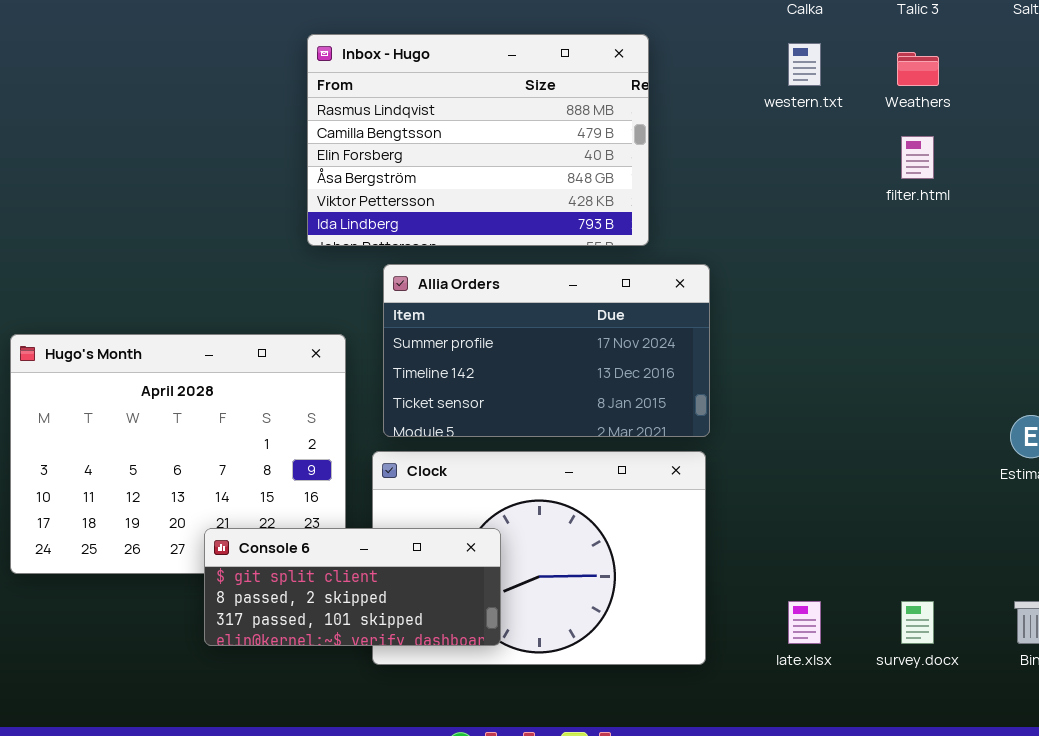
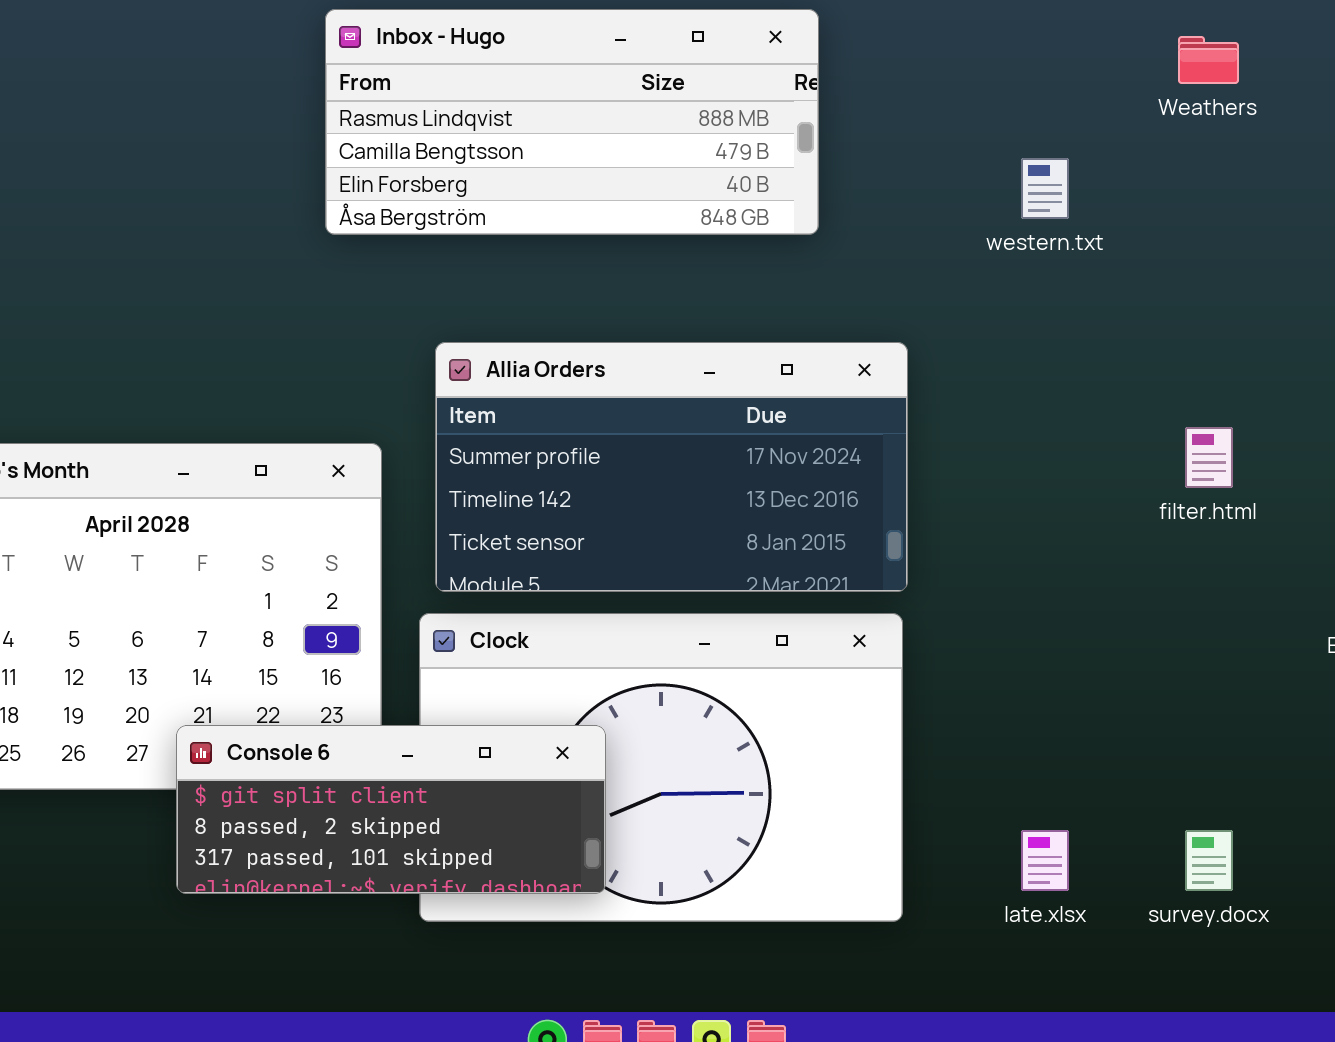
Inbox - Hugo: [307,34,649,246] -> [325,9,819,235], resized
western.txt: [788,43,821,86] -> [1021,158,1069,219], moved
filter.html: [901,136,934,179] -> [1185,427,1233,488], moved

